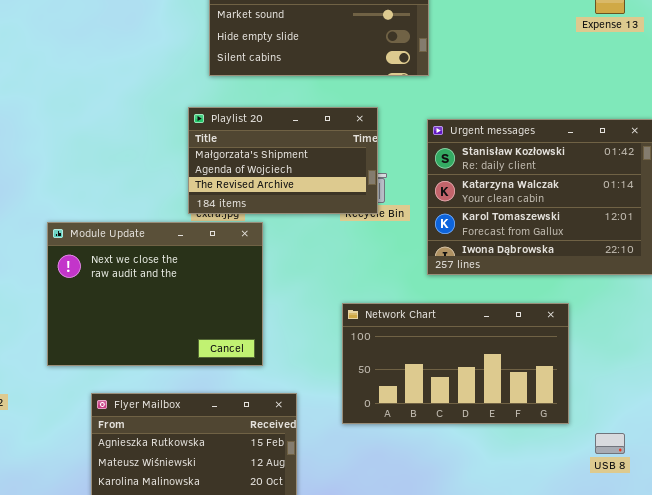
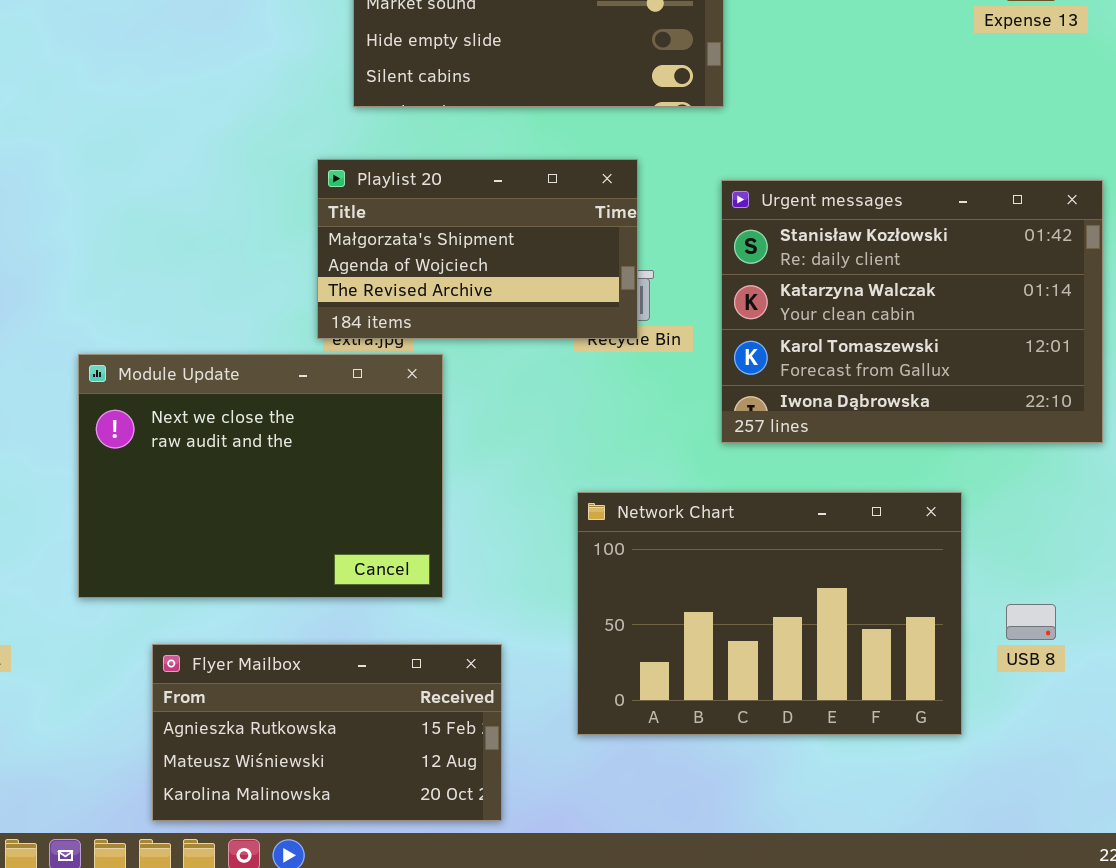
Network Chart: [342,303,569,424] -> [577,492,962,735], resized
USB 8: [595,433,625,454] -> [1006,604,1056,640], moved

